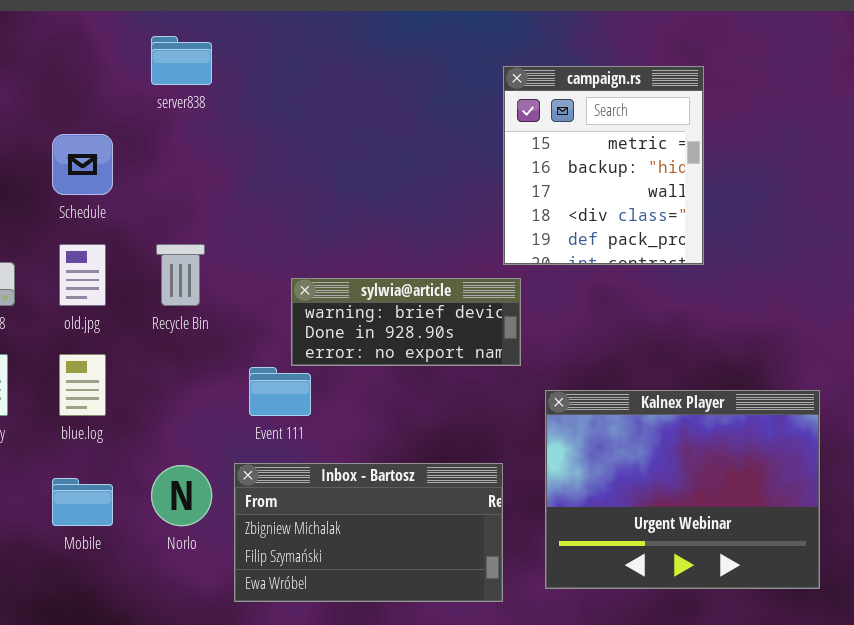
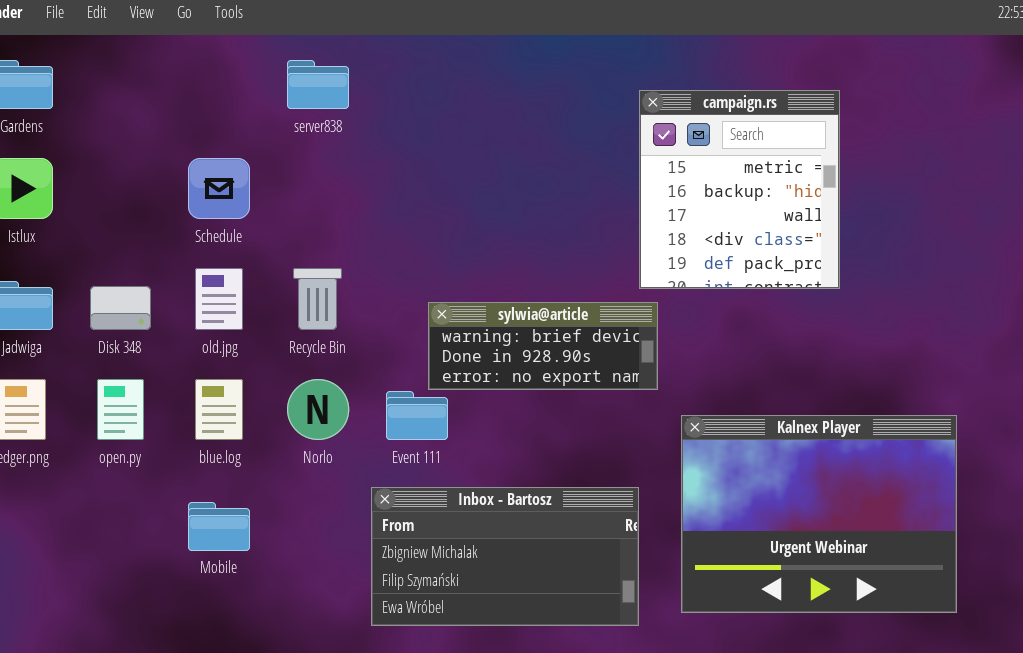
Norlo: [151,465,212,526] -> [287,379,349,440], moved

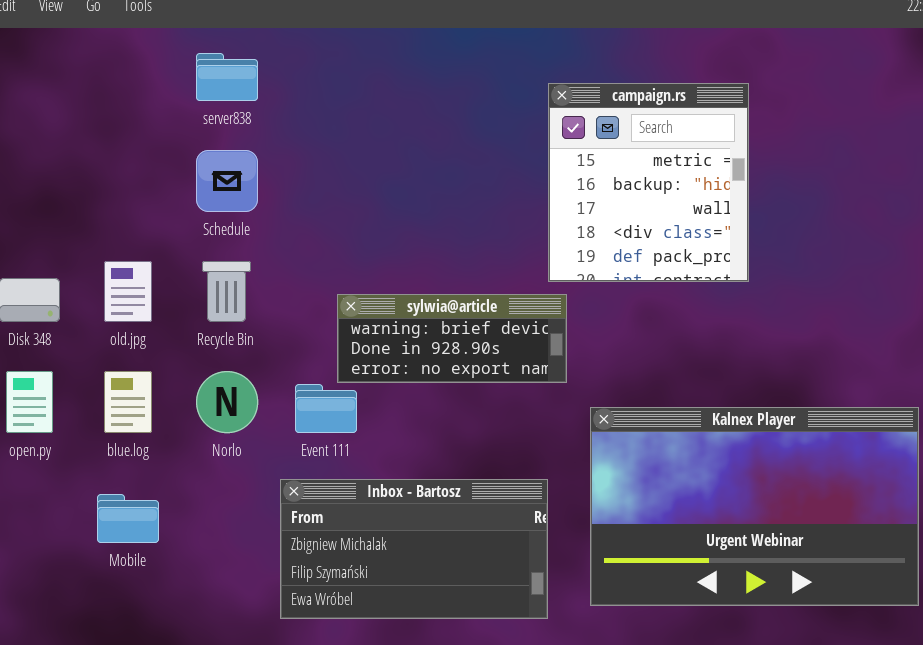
Schedule: [188,158,250,219] -> [196,150,258,212], moved
Kalnex Player: [681,415,957,613] -> [590,407,919,606], resized

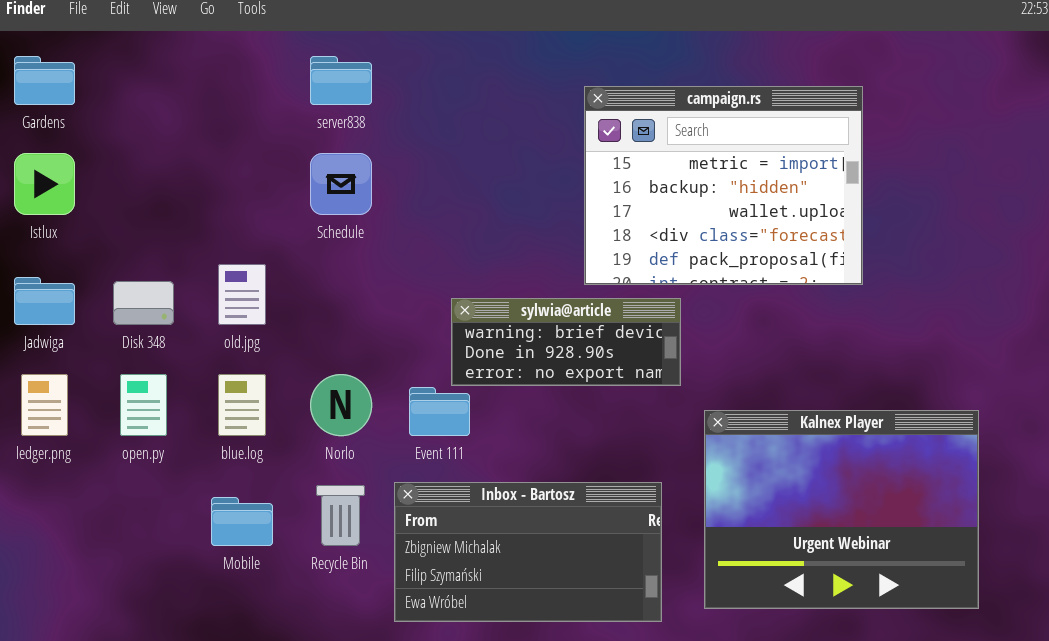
campaign.rs: [548,83,749,282] -> [584,86,863,285], resized
Recycle Bin: [202,261,251,322] -> [316,485,365,546], moved
Kalnex Player: [590,407,919,606] -> [704,410,979,609], resized

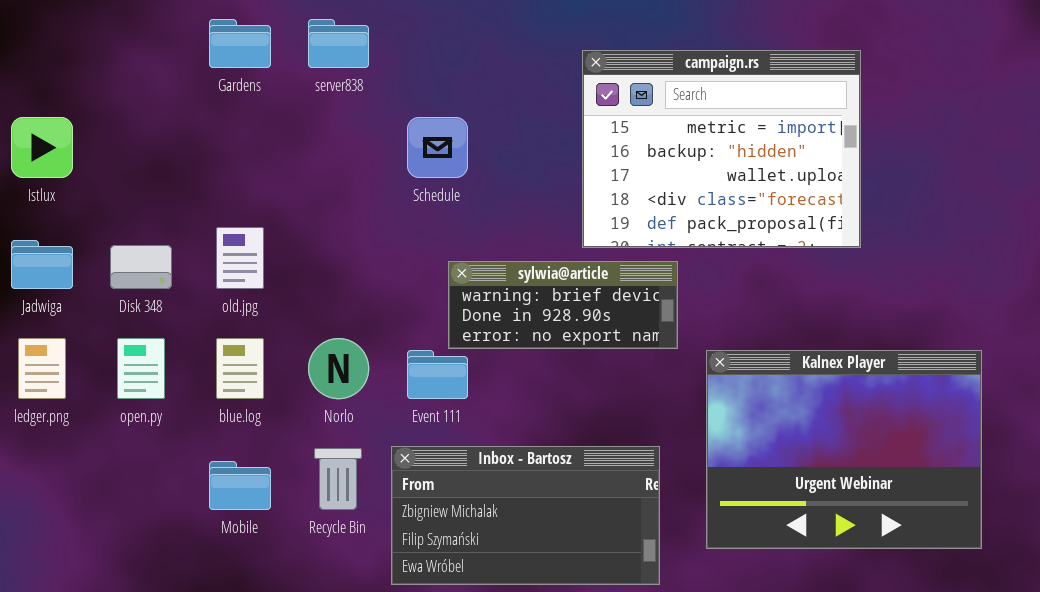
Gardens: [14,56,75,105] -> [209,19,271,68], moved
Schedule: [310,153,372,215] -> [407,117,468,178], moved
Kalnex Player: [704,410,979,609] -> [706,350,982,549], moved

